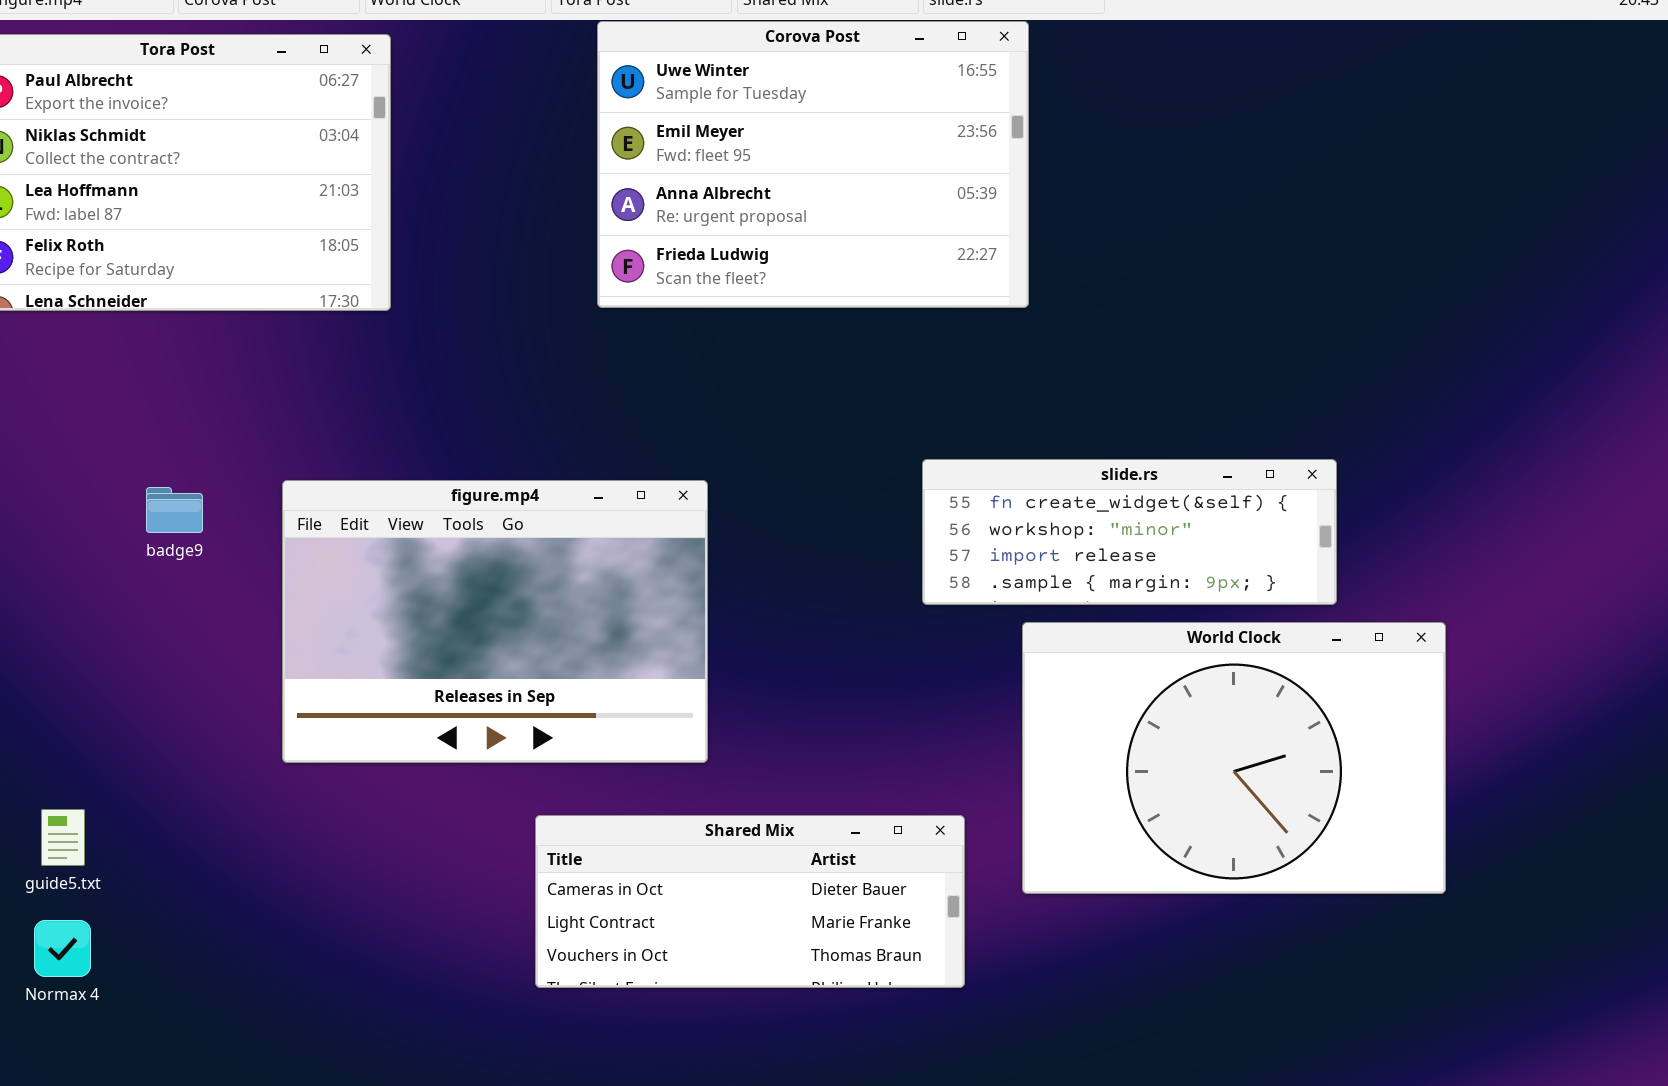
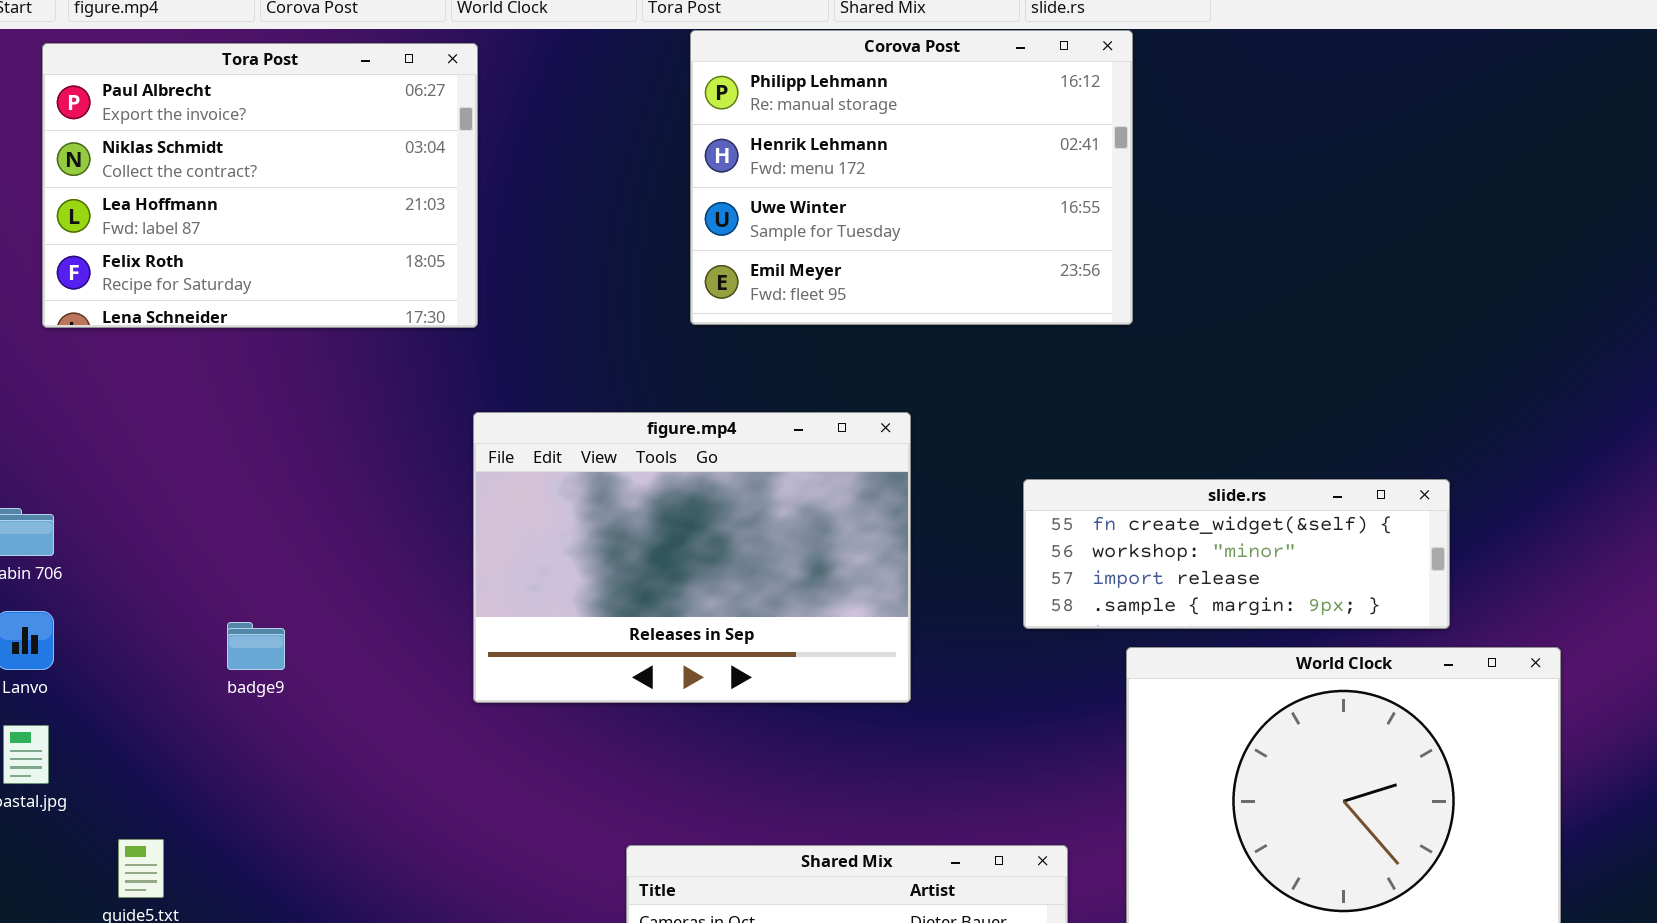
Corova Post: [597,21,1029,308] -> [690,30,1133,325], scrolled up 2 rows
figure.mp4: [282,480,708,763] -> [473,412,911,703], moved
badge9: [146,487,203,533] -> [227,622,285,670], moved

